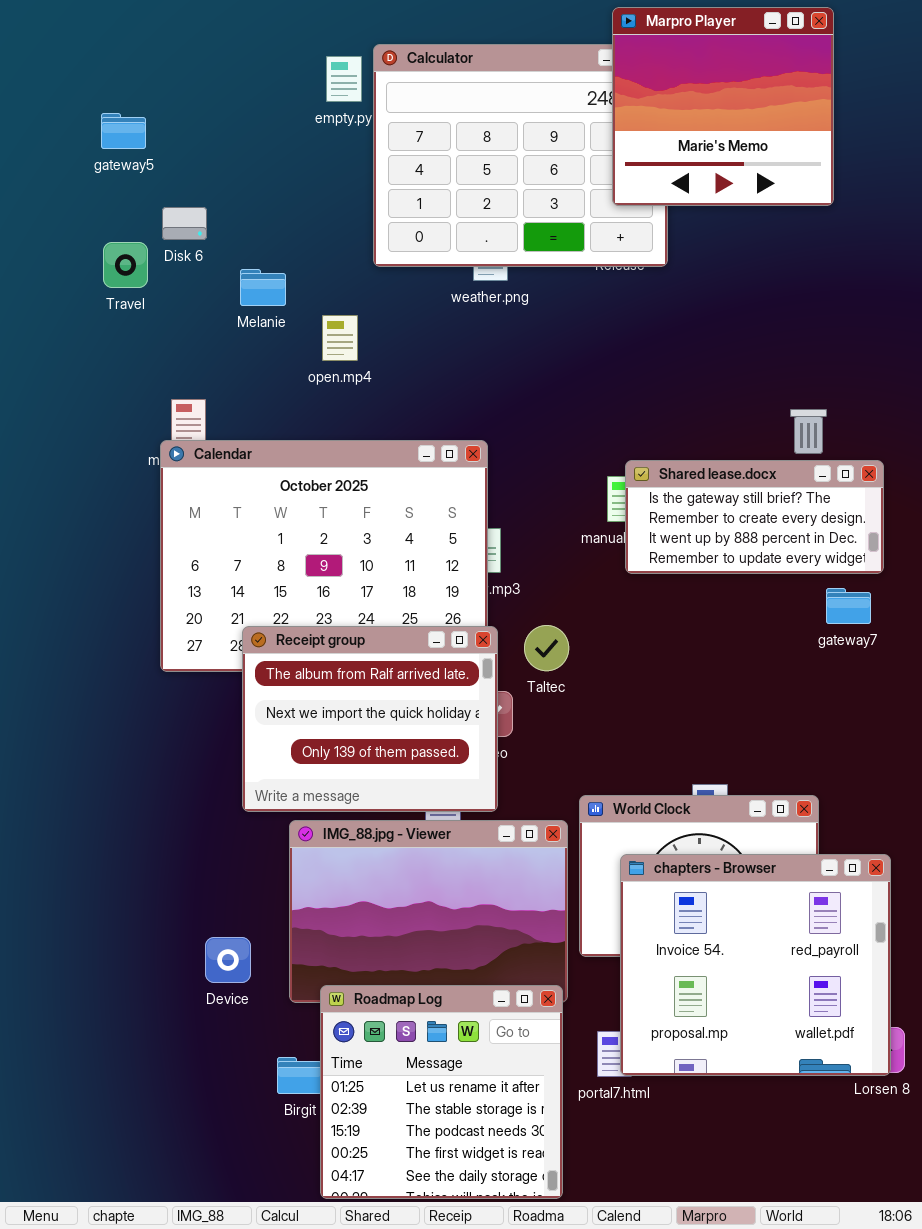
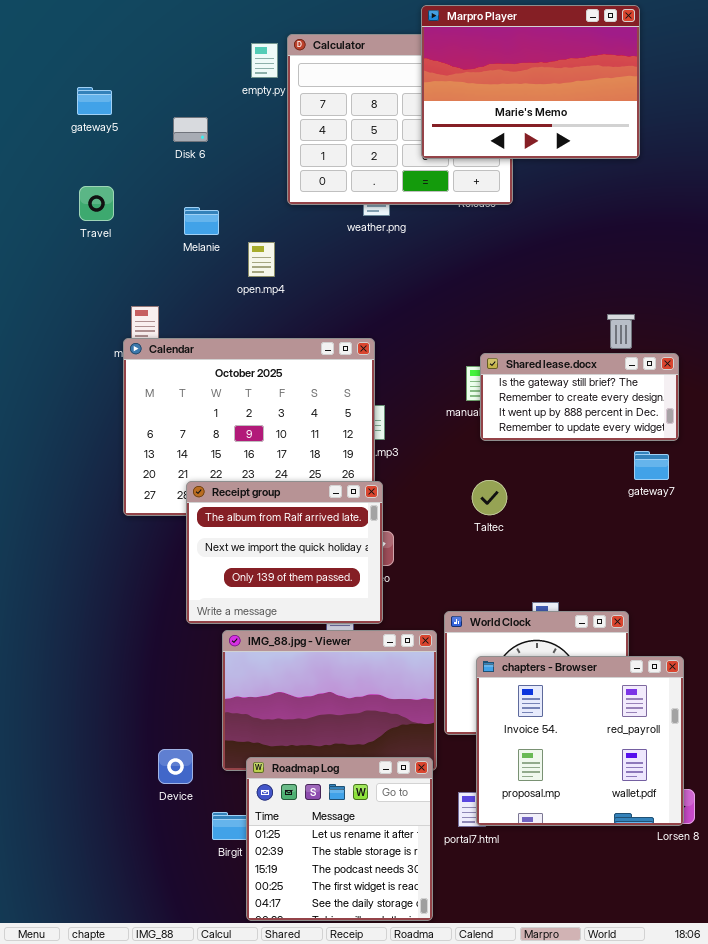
Marpro Player: [612,7,834,206] -> [421,5,640,159], resized
Disk 6: [162,207,207,240] -> [173,117,208,142], moved
Taltec: [524,625,569,671] -> [472,480,507,515], moved
Device: [205,937,251,983] -> [158,749,193,784], moved

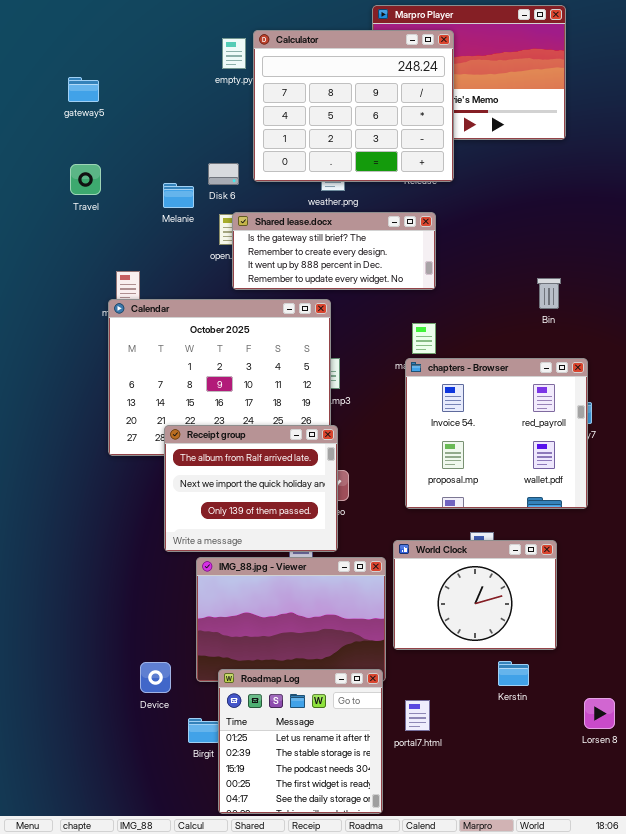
Calculator: [287,34,513,205] -> [253,30,454,182], raised
Disk 6: [173,117,208,142] -> [208,163,239,185], moved
Shared lease.docx: [480,353,679,441] -> [232,212,436,290], moved, resized
chapters - Browser: [476,656,684,826] -> [405,358,588,509], moved

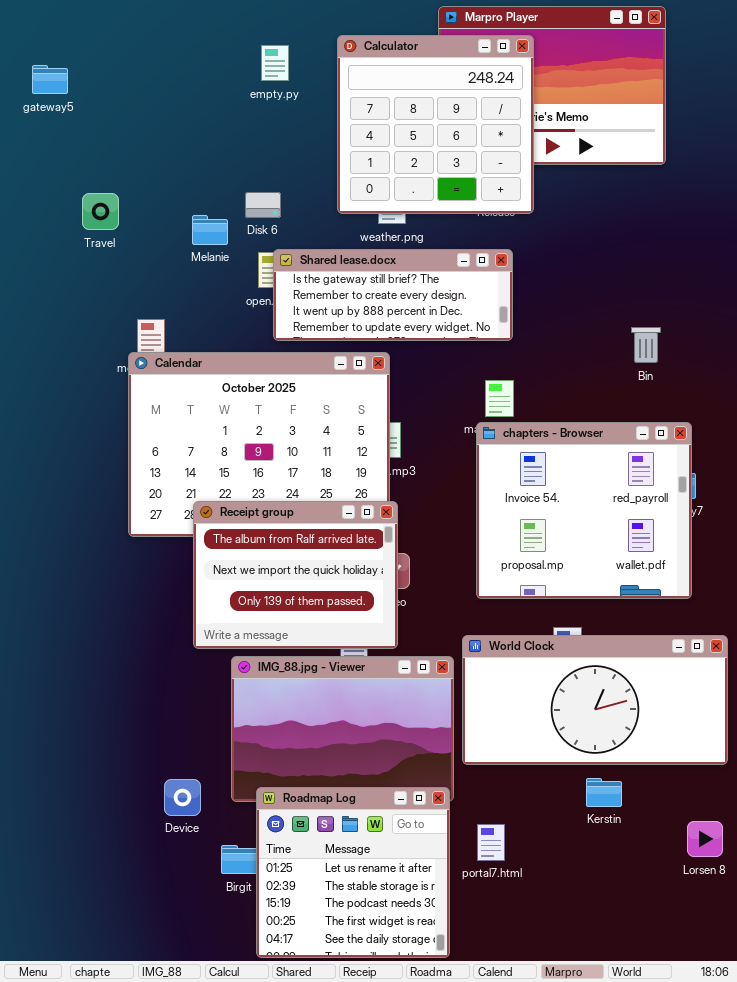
Calculator: [253,30,454,182] -> [337,35,534,214], resized
gateway5: [68,77,99,102] -> [32,65,68,94], moved
World Clock: [393,540,557,650] -> [462,635,728,765], resized

